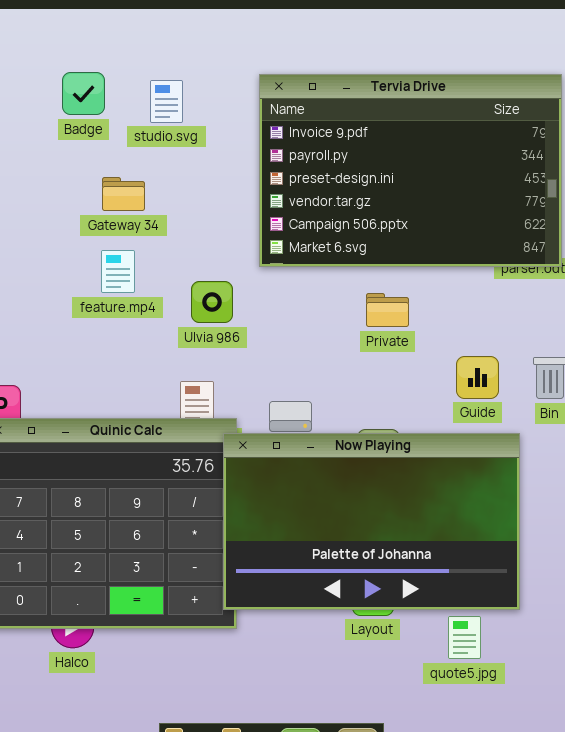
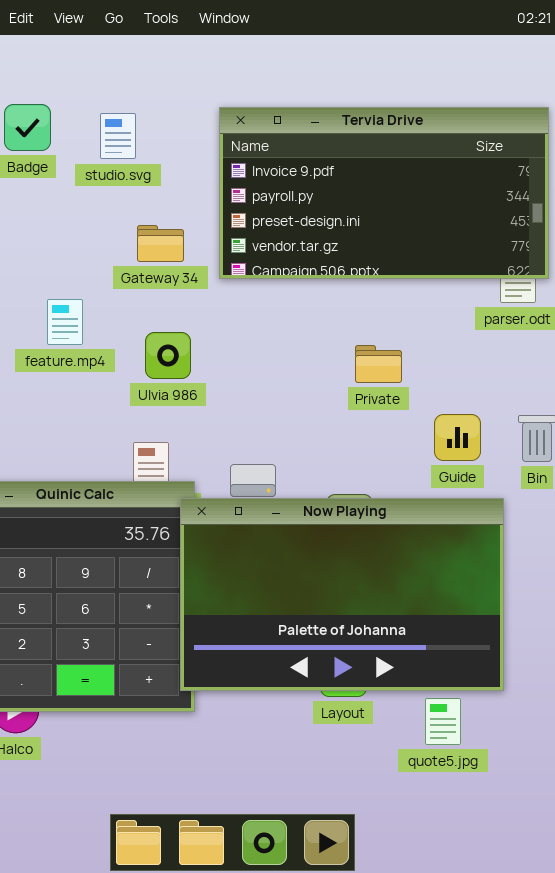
Tervia Drive: [259,74,562,267] -> [219,107,549,279], resized
Gateway 34: [102,177,145,211] -> [137,225,184,262], moved
Private: [366,293,409,327] -> [355,345,402,383], moved

